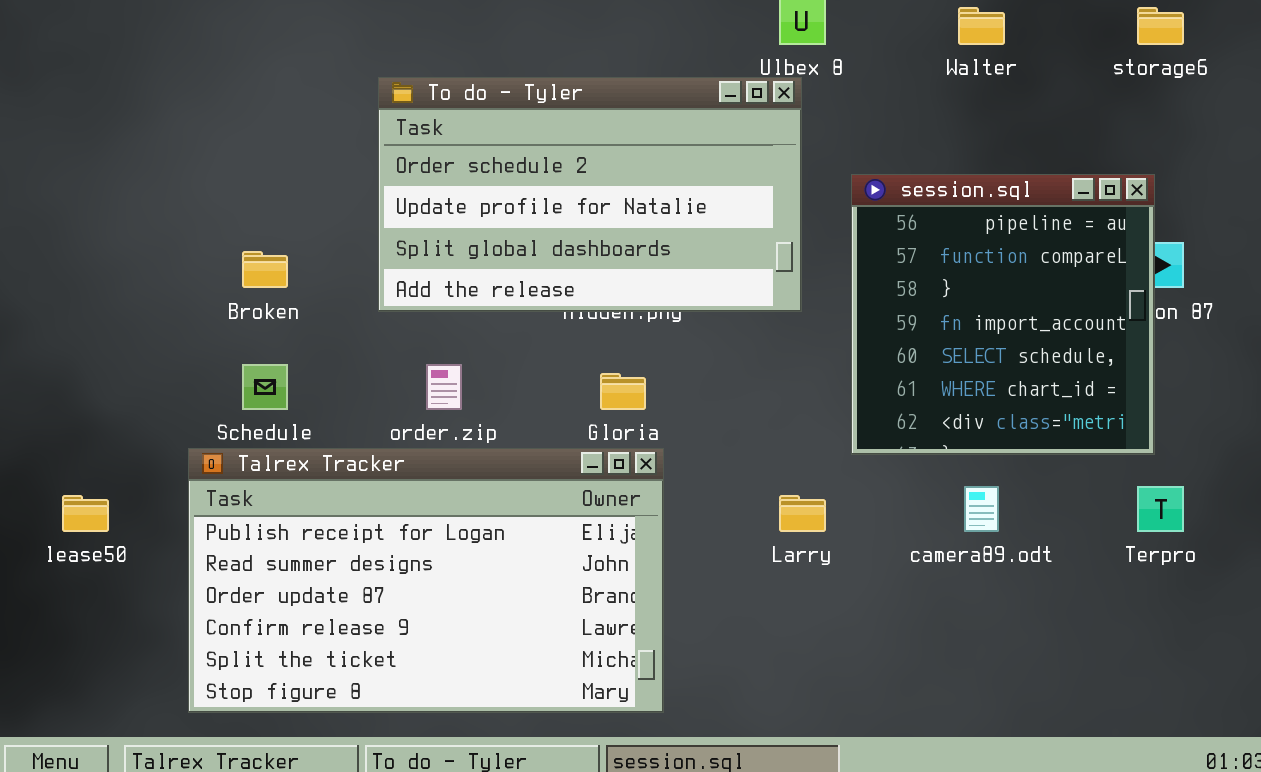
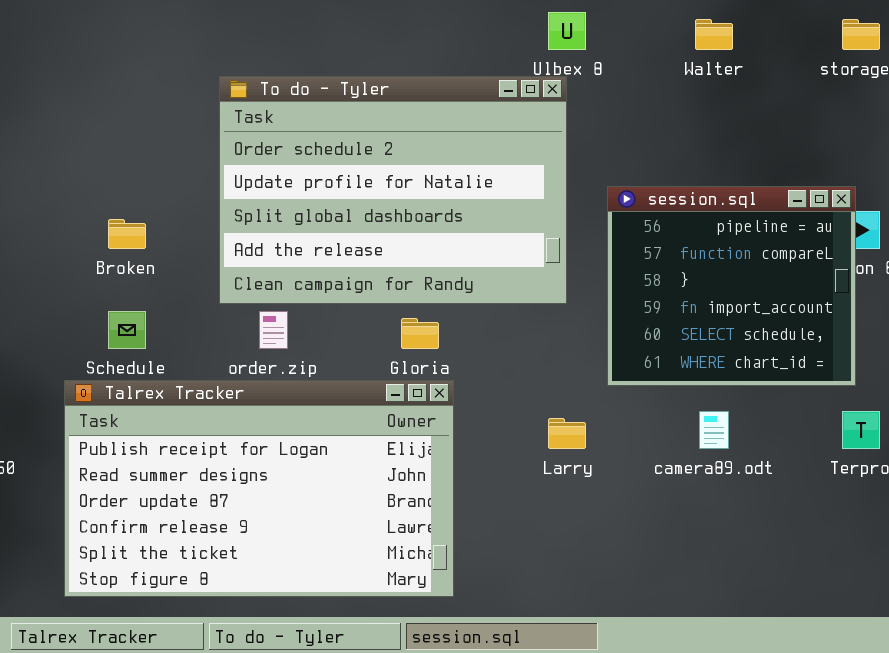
To do - Tyler: [378,77,802,312] -> [219,76,567,304], resized
session.sql: [851,174,1155,455] -> [607,186,856,386], resized

